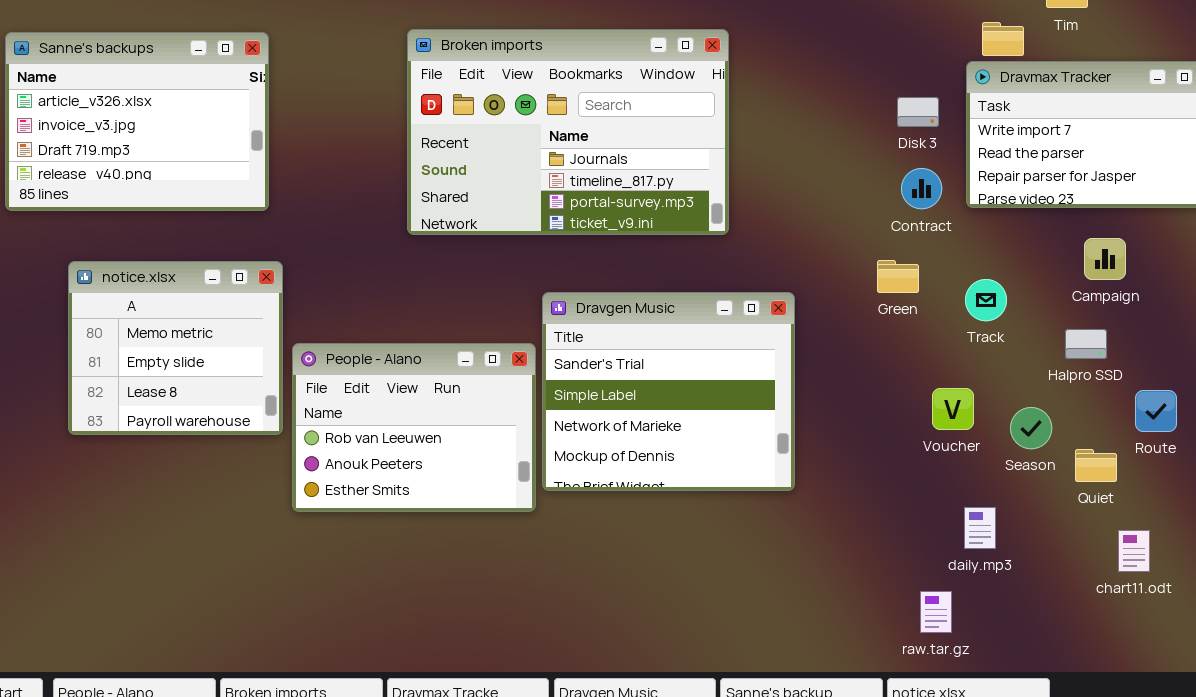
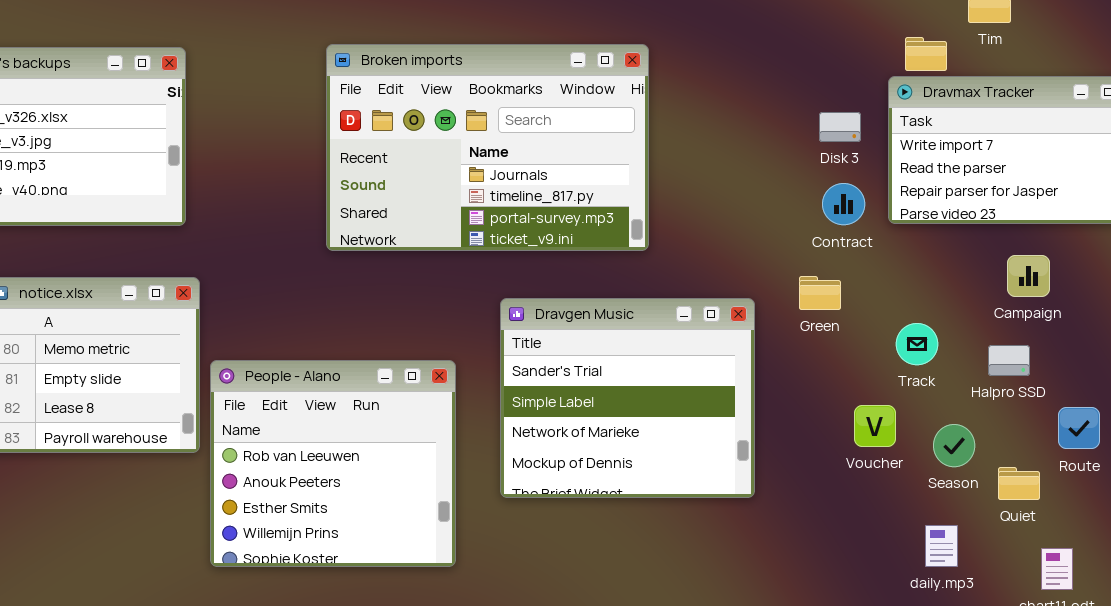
Track: [965,279,1007,321] -> [896,323,938,365], moved
Dravgen Music: [542,292,795,491] -> [500,298,755,498], moved
People - Alano: [292,343,536,512] -> [210,360,456,567], resized
daily.mp3: [964,507,996,549] -> [925,525,958,567], moved

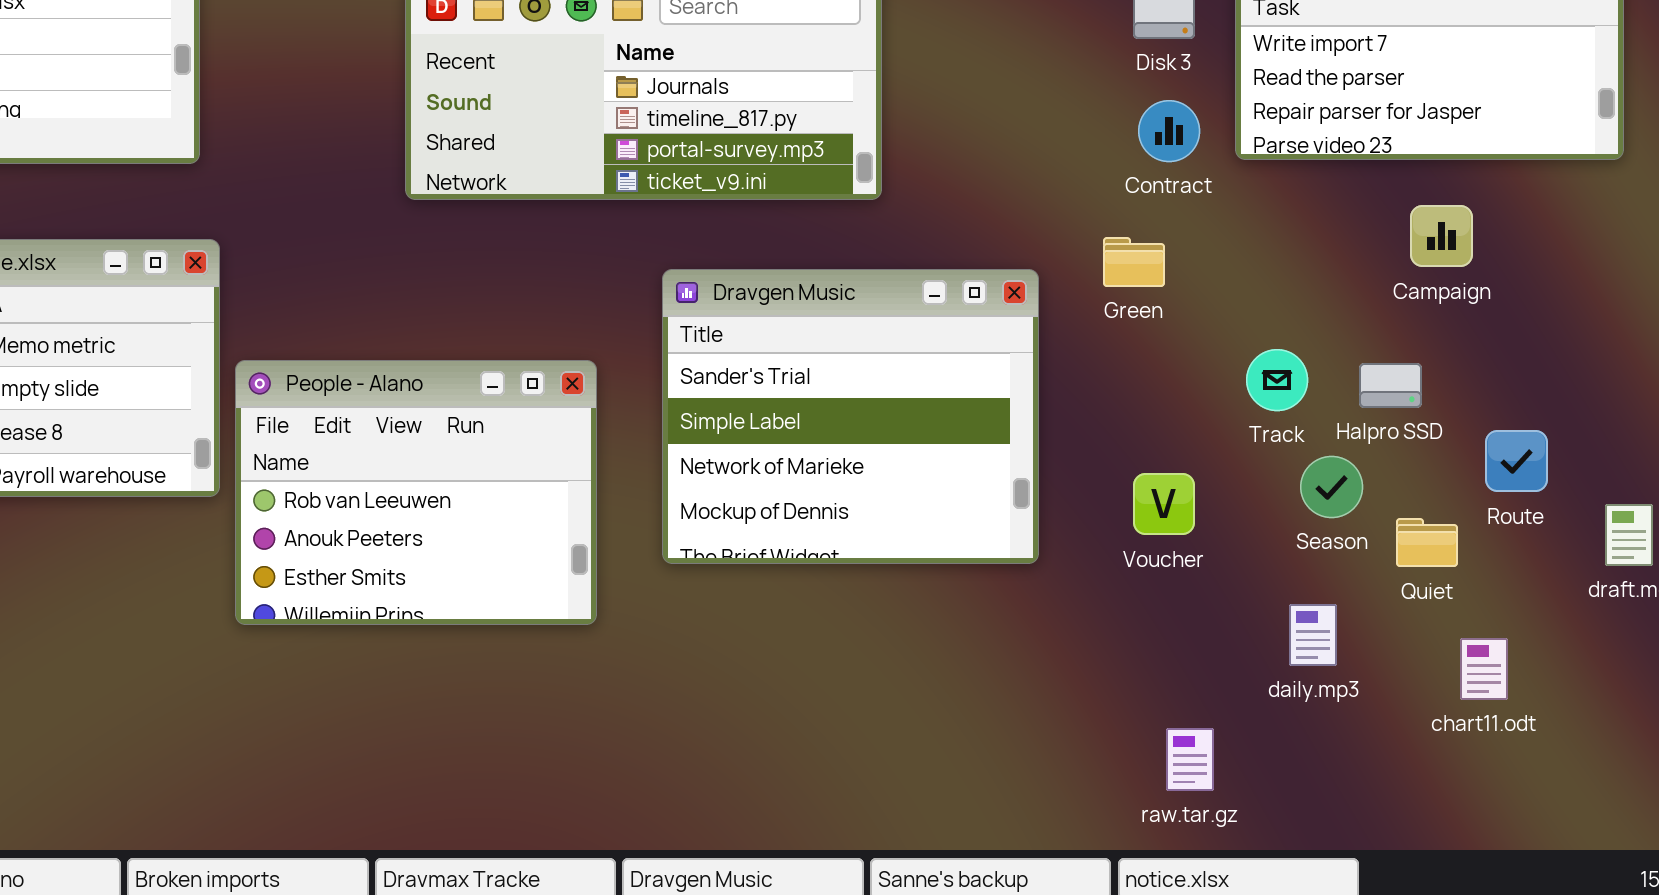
Track: [896,323,938,365] -> [1246,349,1308,411], moved
Halpro SSD: [988,345,1030,376] -> [1359,363,1422,408], moved
People - Alano: [210,360,456,567] -> [235,360,597,625], resized
Voucher: [854,405,896,447] -> [1133,473,1195,535], moved

